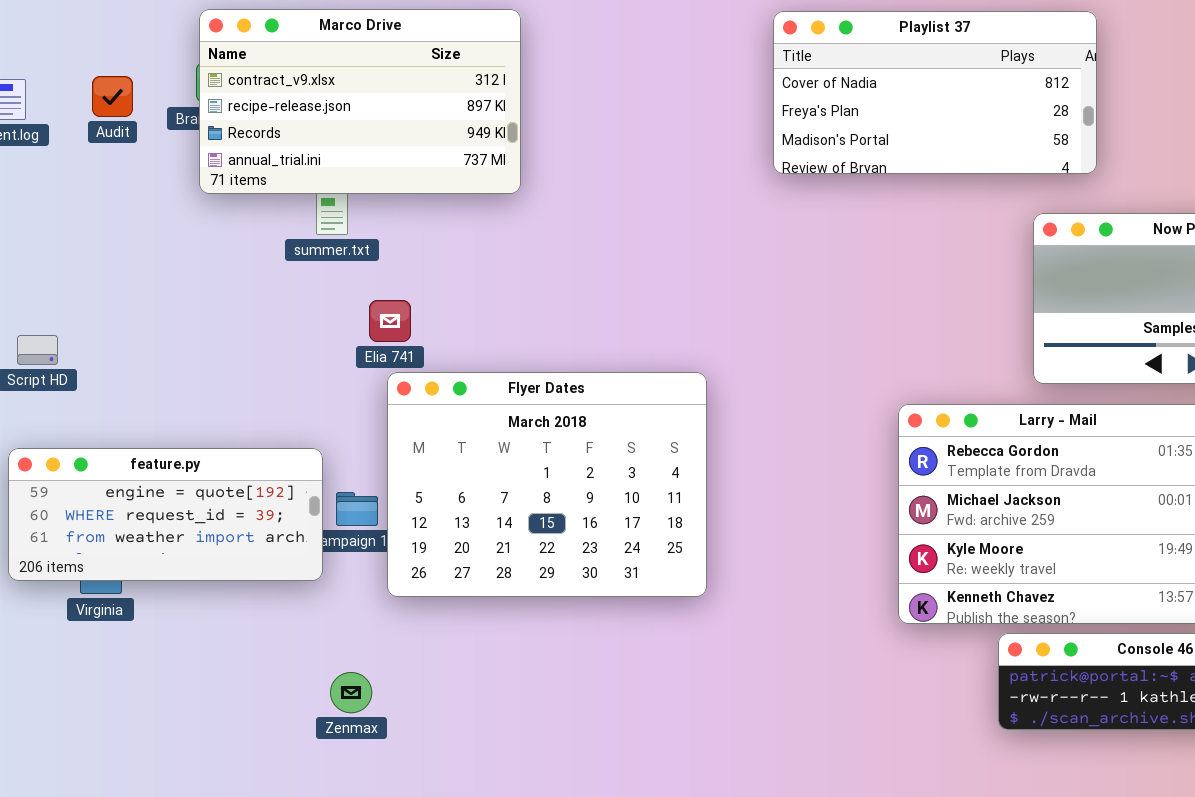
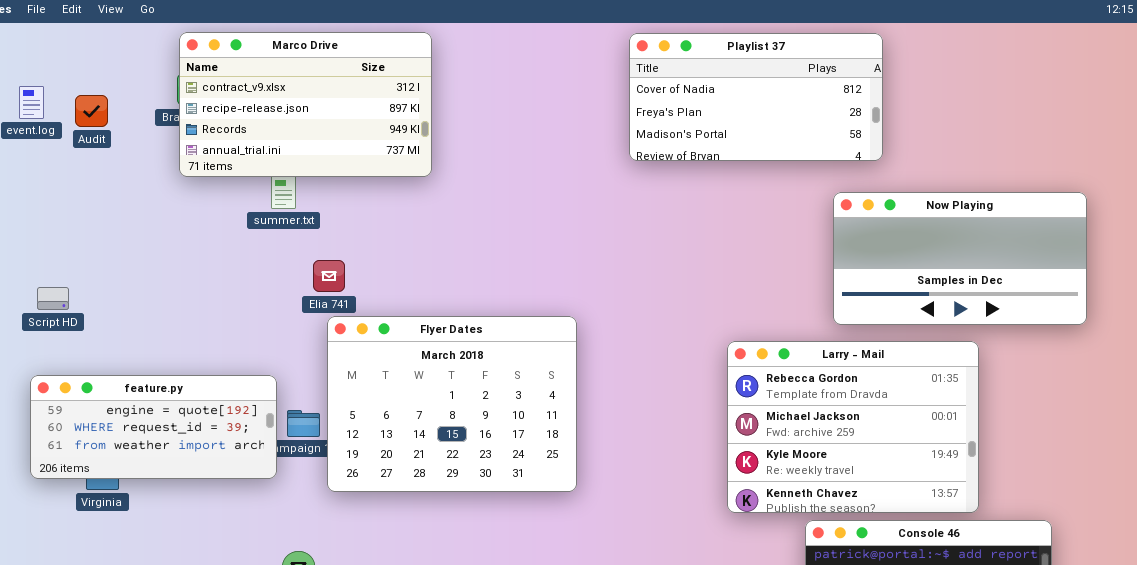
Audit: [92,76,133,117] -> [75,95,108,127], moved

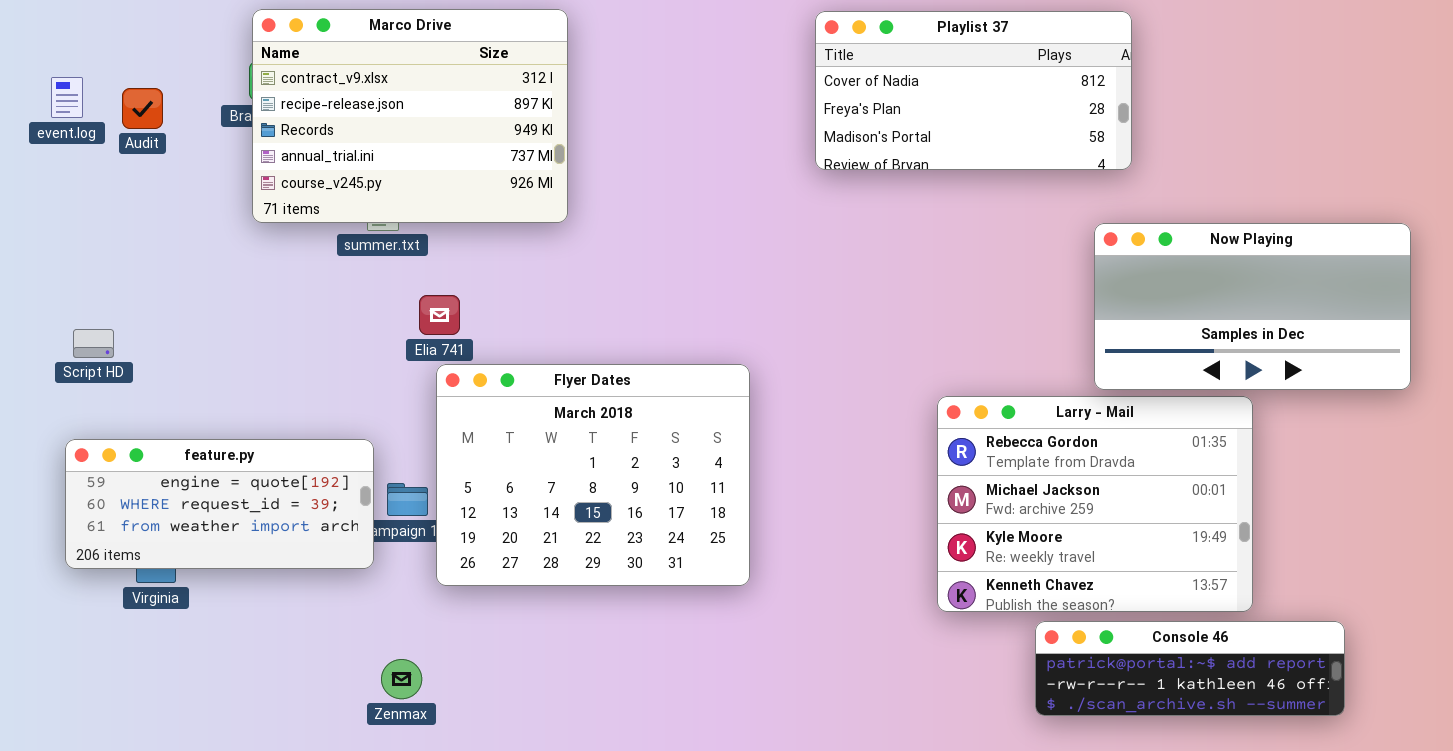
Marco Drive: [179,32,432,177] -> [252,9,568,223], resized
Now Playing: [833,192,1087,325] -> [1094,223,1411,390], moved

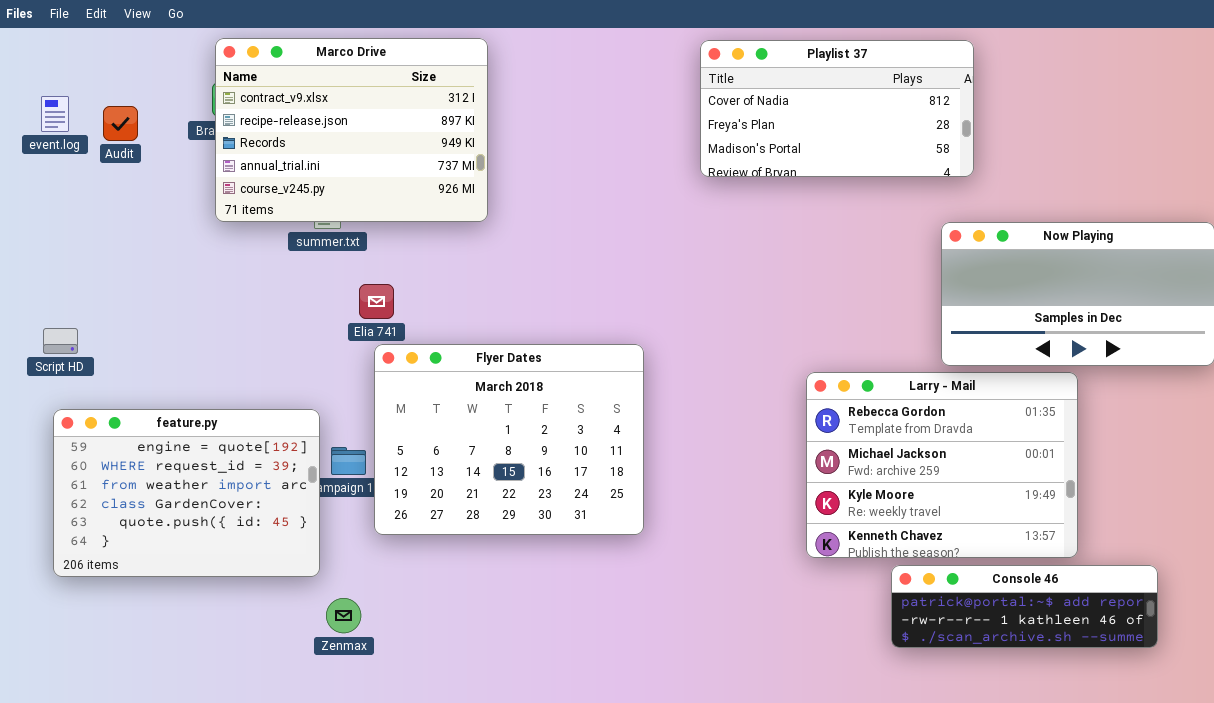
Script HD: [73,329,114,358] -> [43,328,78,354], moved
feature.py: [65,439,374,569] -> [53,409,320,577], resized

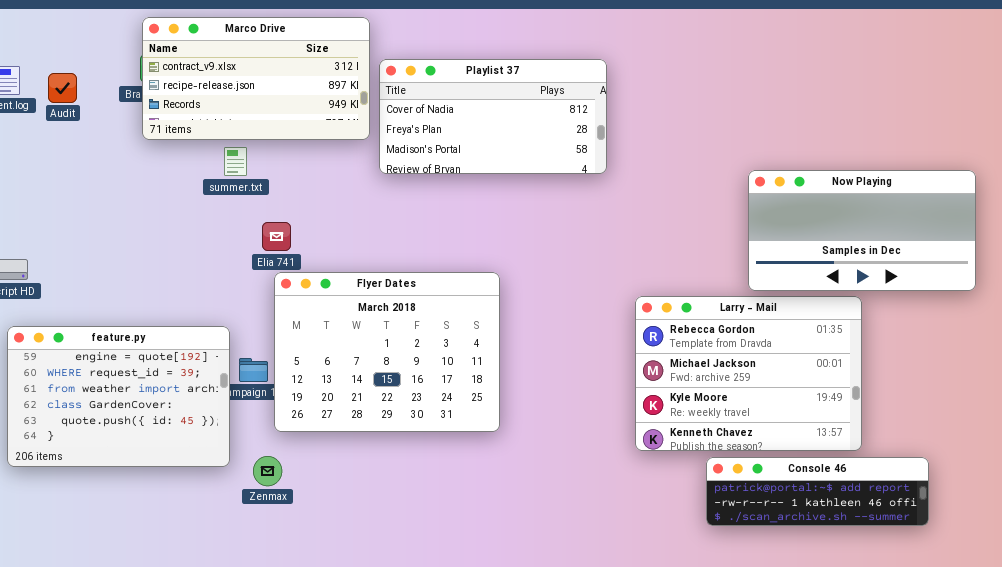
Marco Drive: [215,38,488,222] -> [142,17,370,140], resized
Playlist 37: [700,40,974,177] -> [379,59,607,174], moved
Zenmax: [326,598,361,633] -> [253,456,282,486], moved

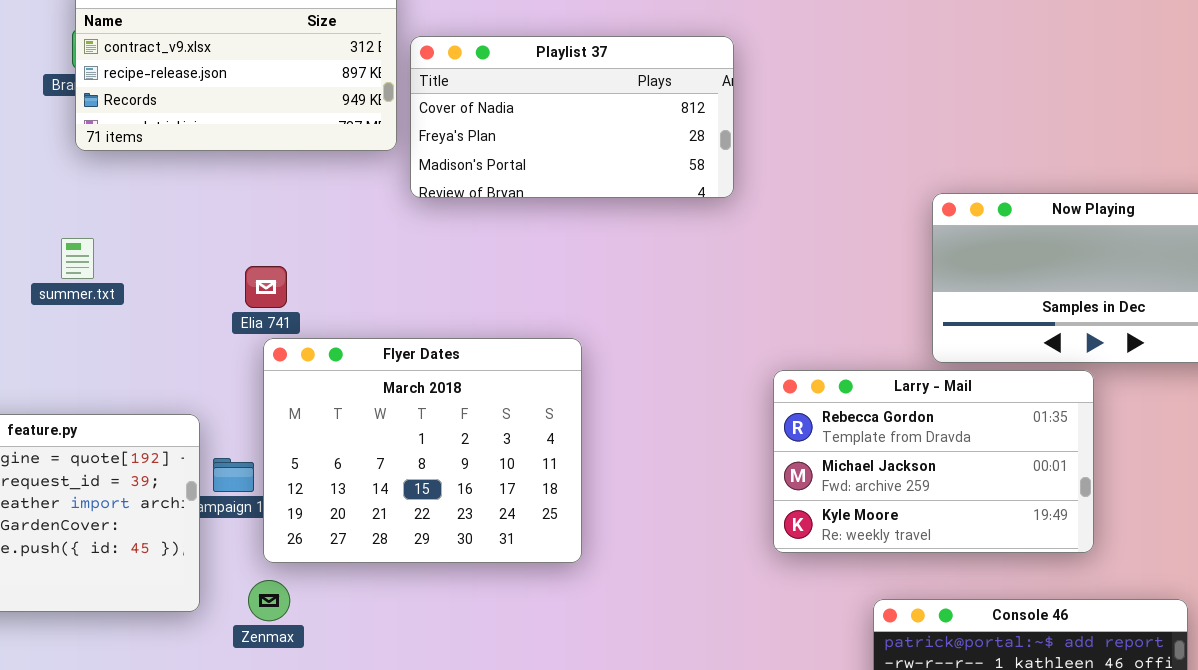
summer.txt: [224,147,247,176] -> [61,238,94,279], moved
Larry - Mail: [635,296,862,451] -> [773,370,1094,553], resized
Zenmax: [253,456,282,486] -> [248,580,290,621], moved

